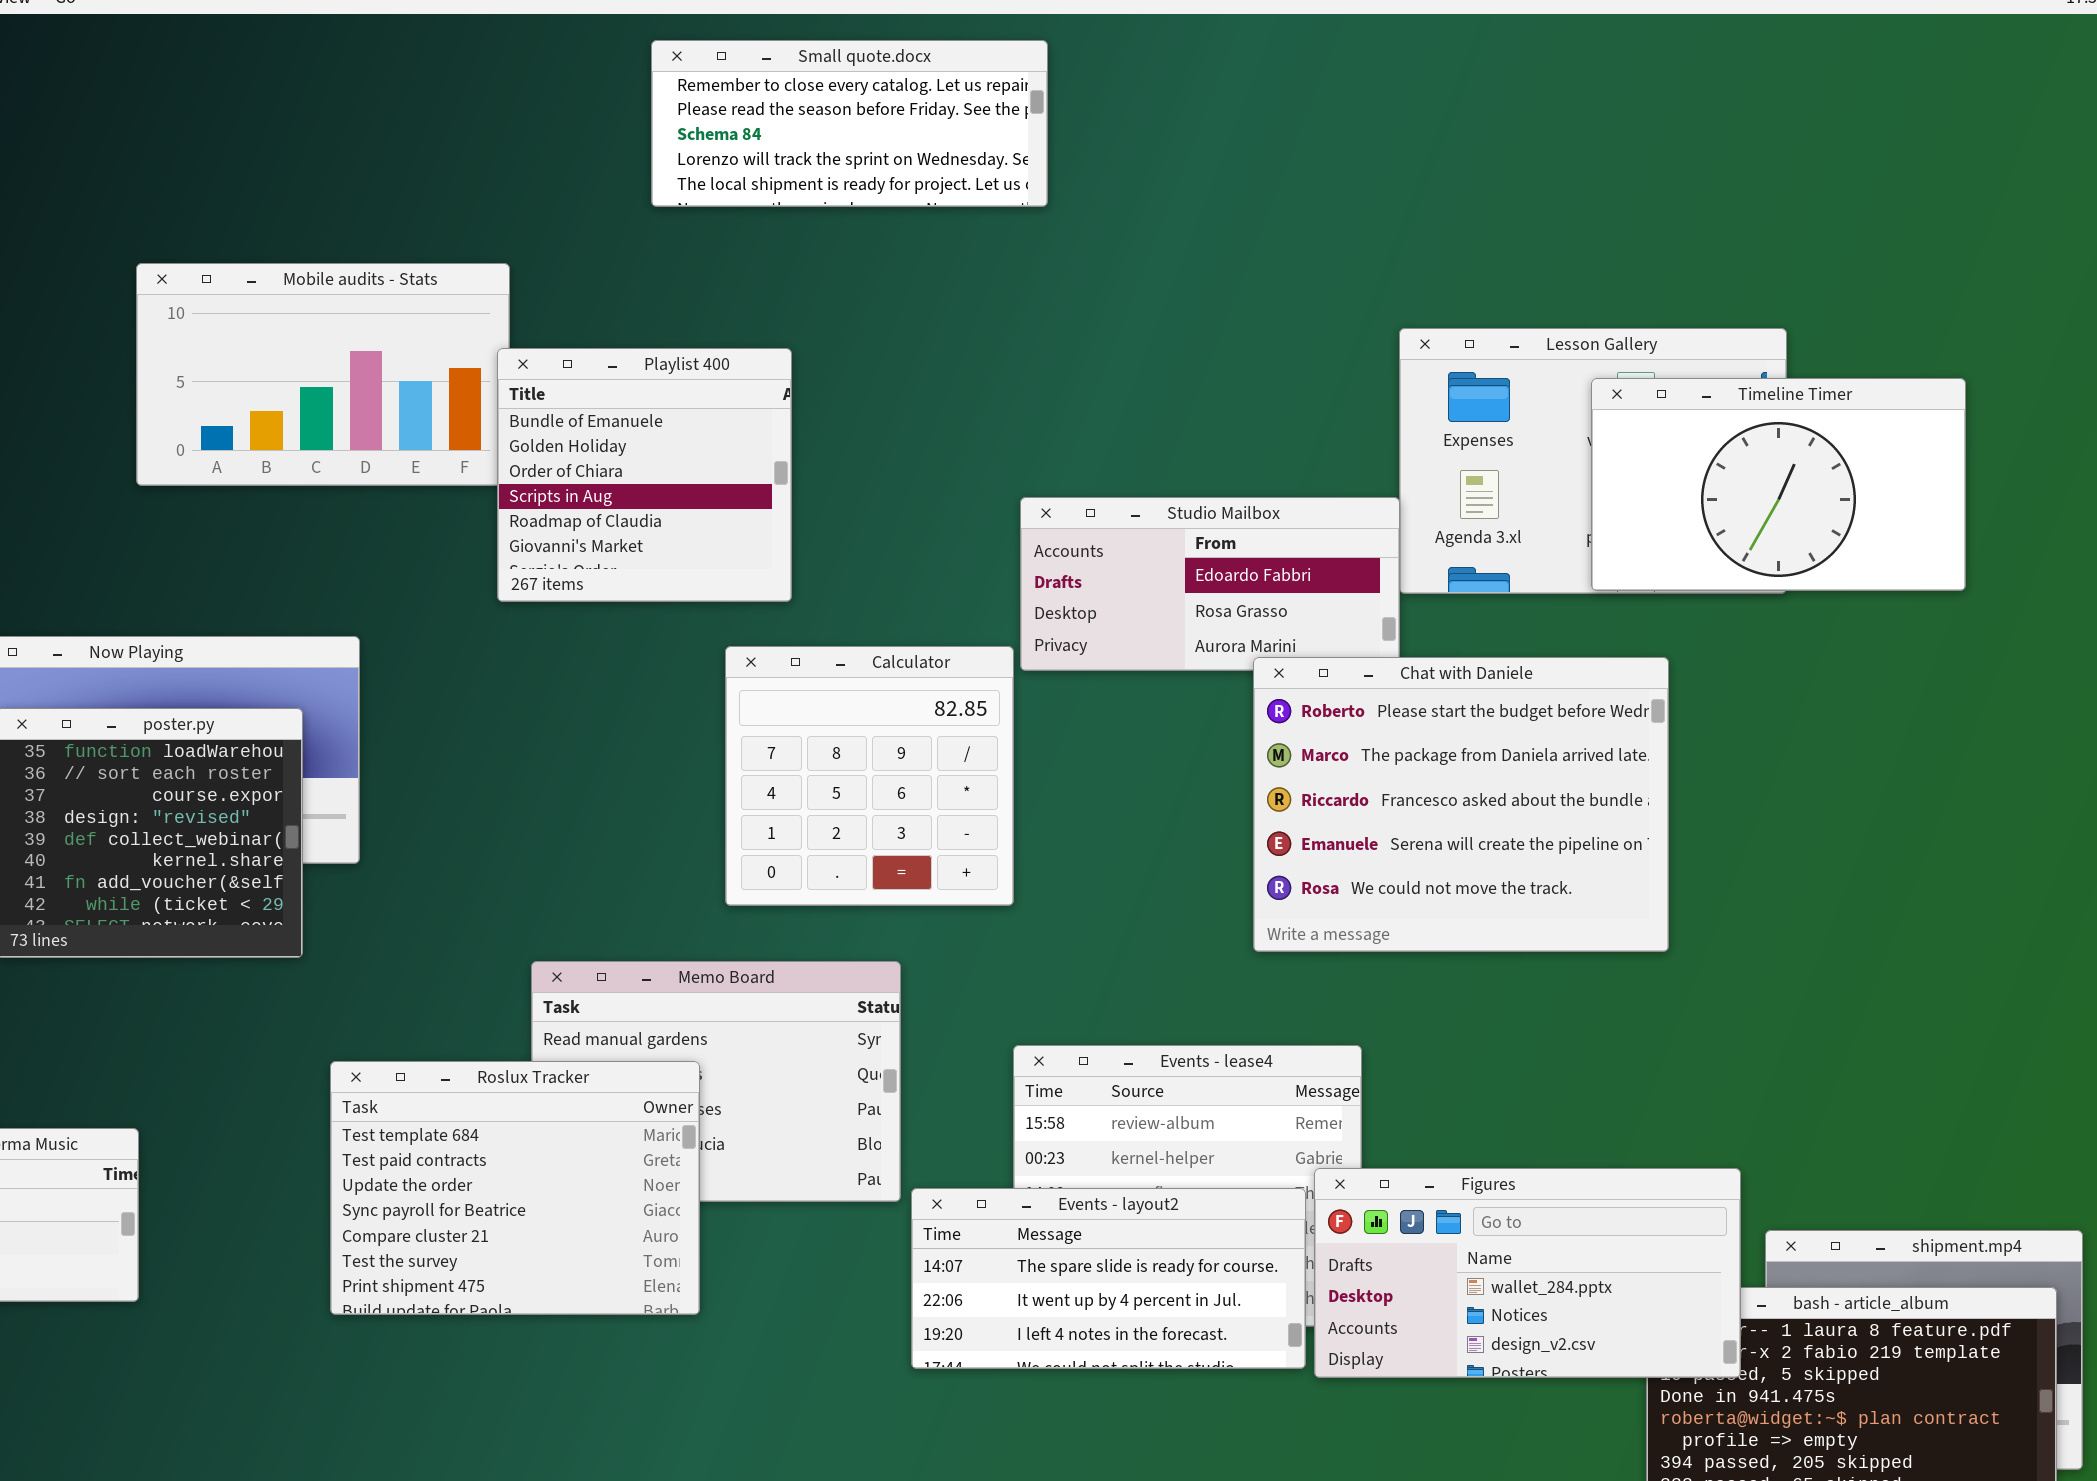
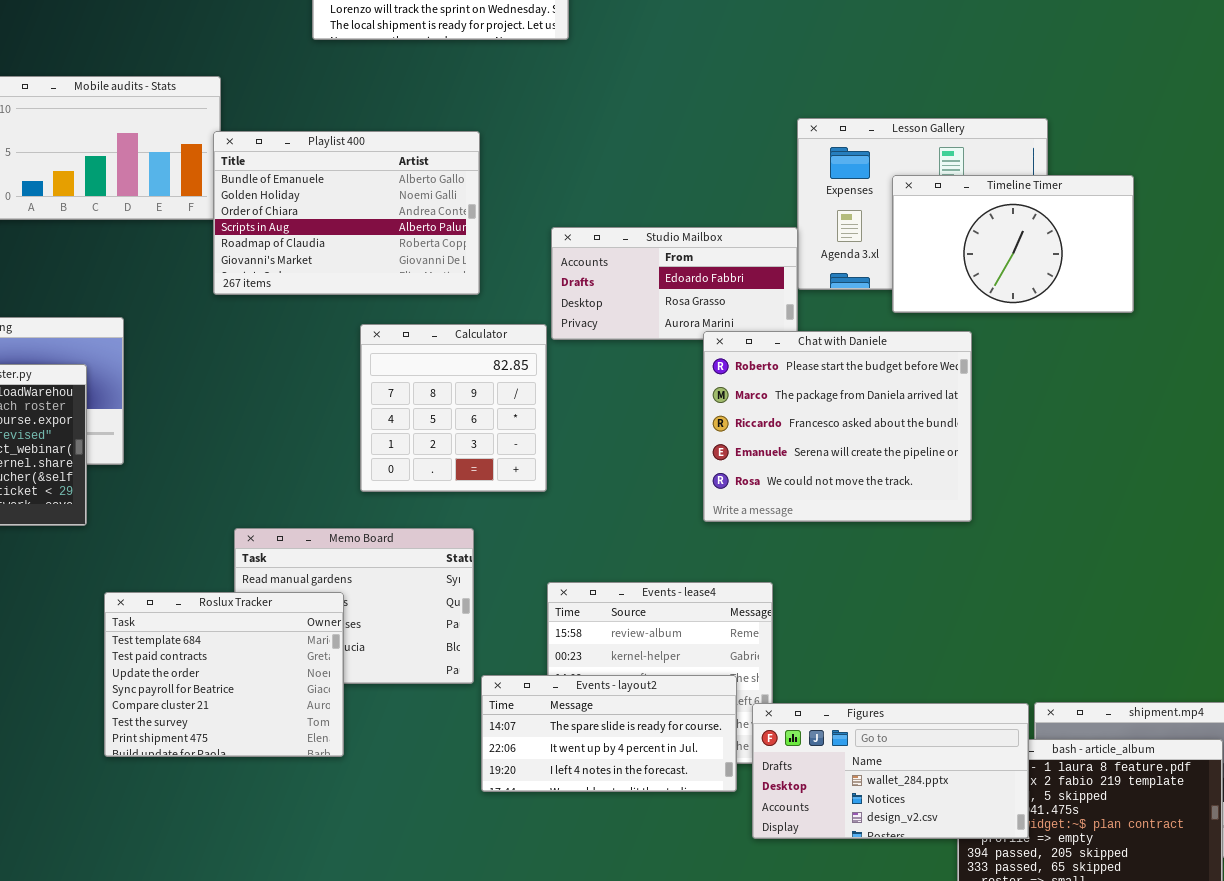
Playlist 400: [497,348,792,602] -> [213,131,480,295], resized
Timeline Timer: [1591,378,1966,591] -> [892,175,1134,313], moved
Figures: [1314,1168,1741,1378] -> [752,703,1029,839], moved

